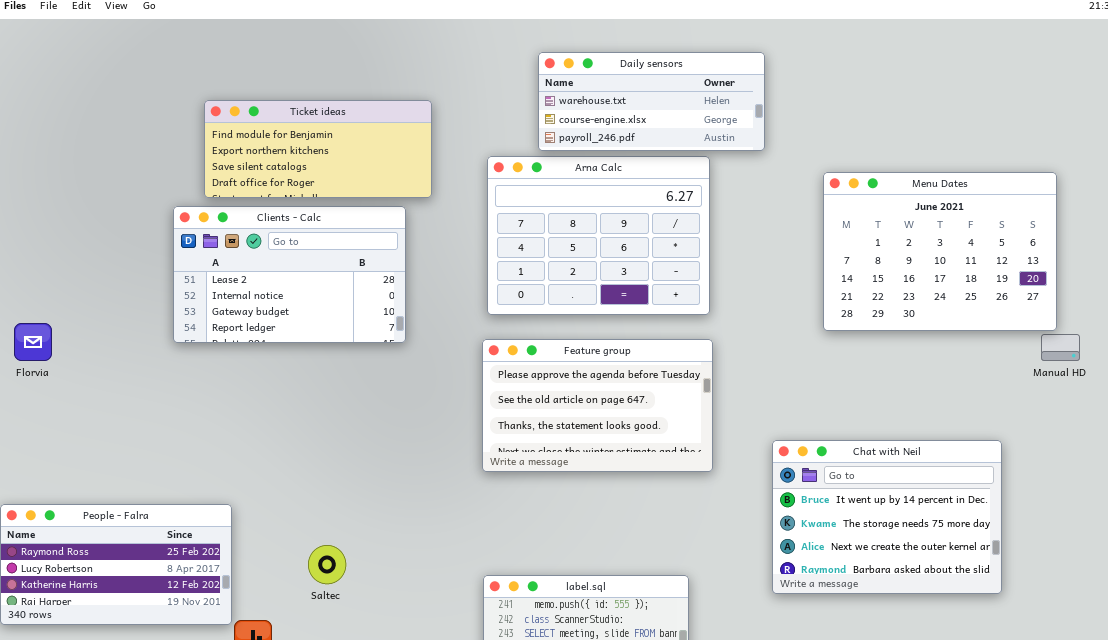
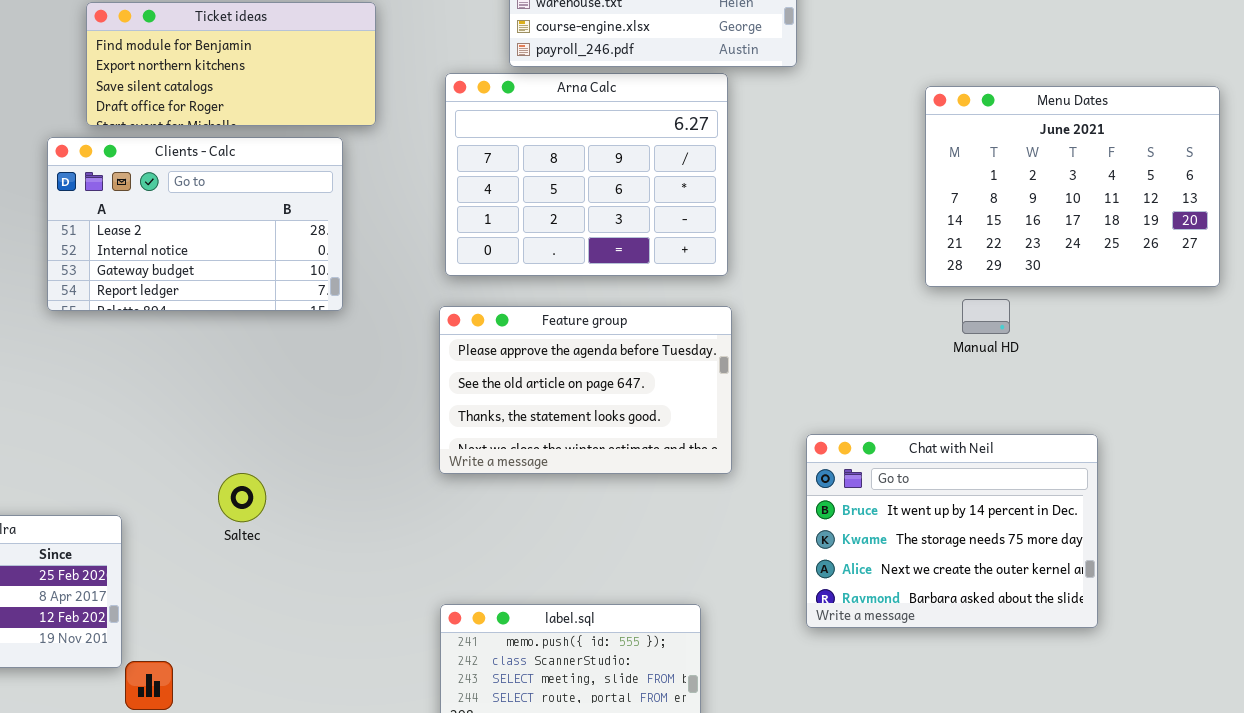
Menu Dates: [823,172,1057,331] -> [925,86,1220,287], moved
Manual HD: [1041,334,1080,361] -> [962,299,1010,334], moved
Saltec: [308,545,346,584] -> [218,473,266,522], moved

